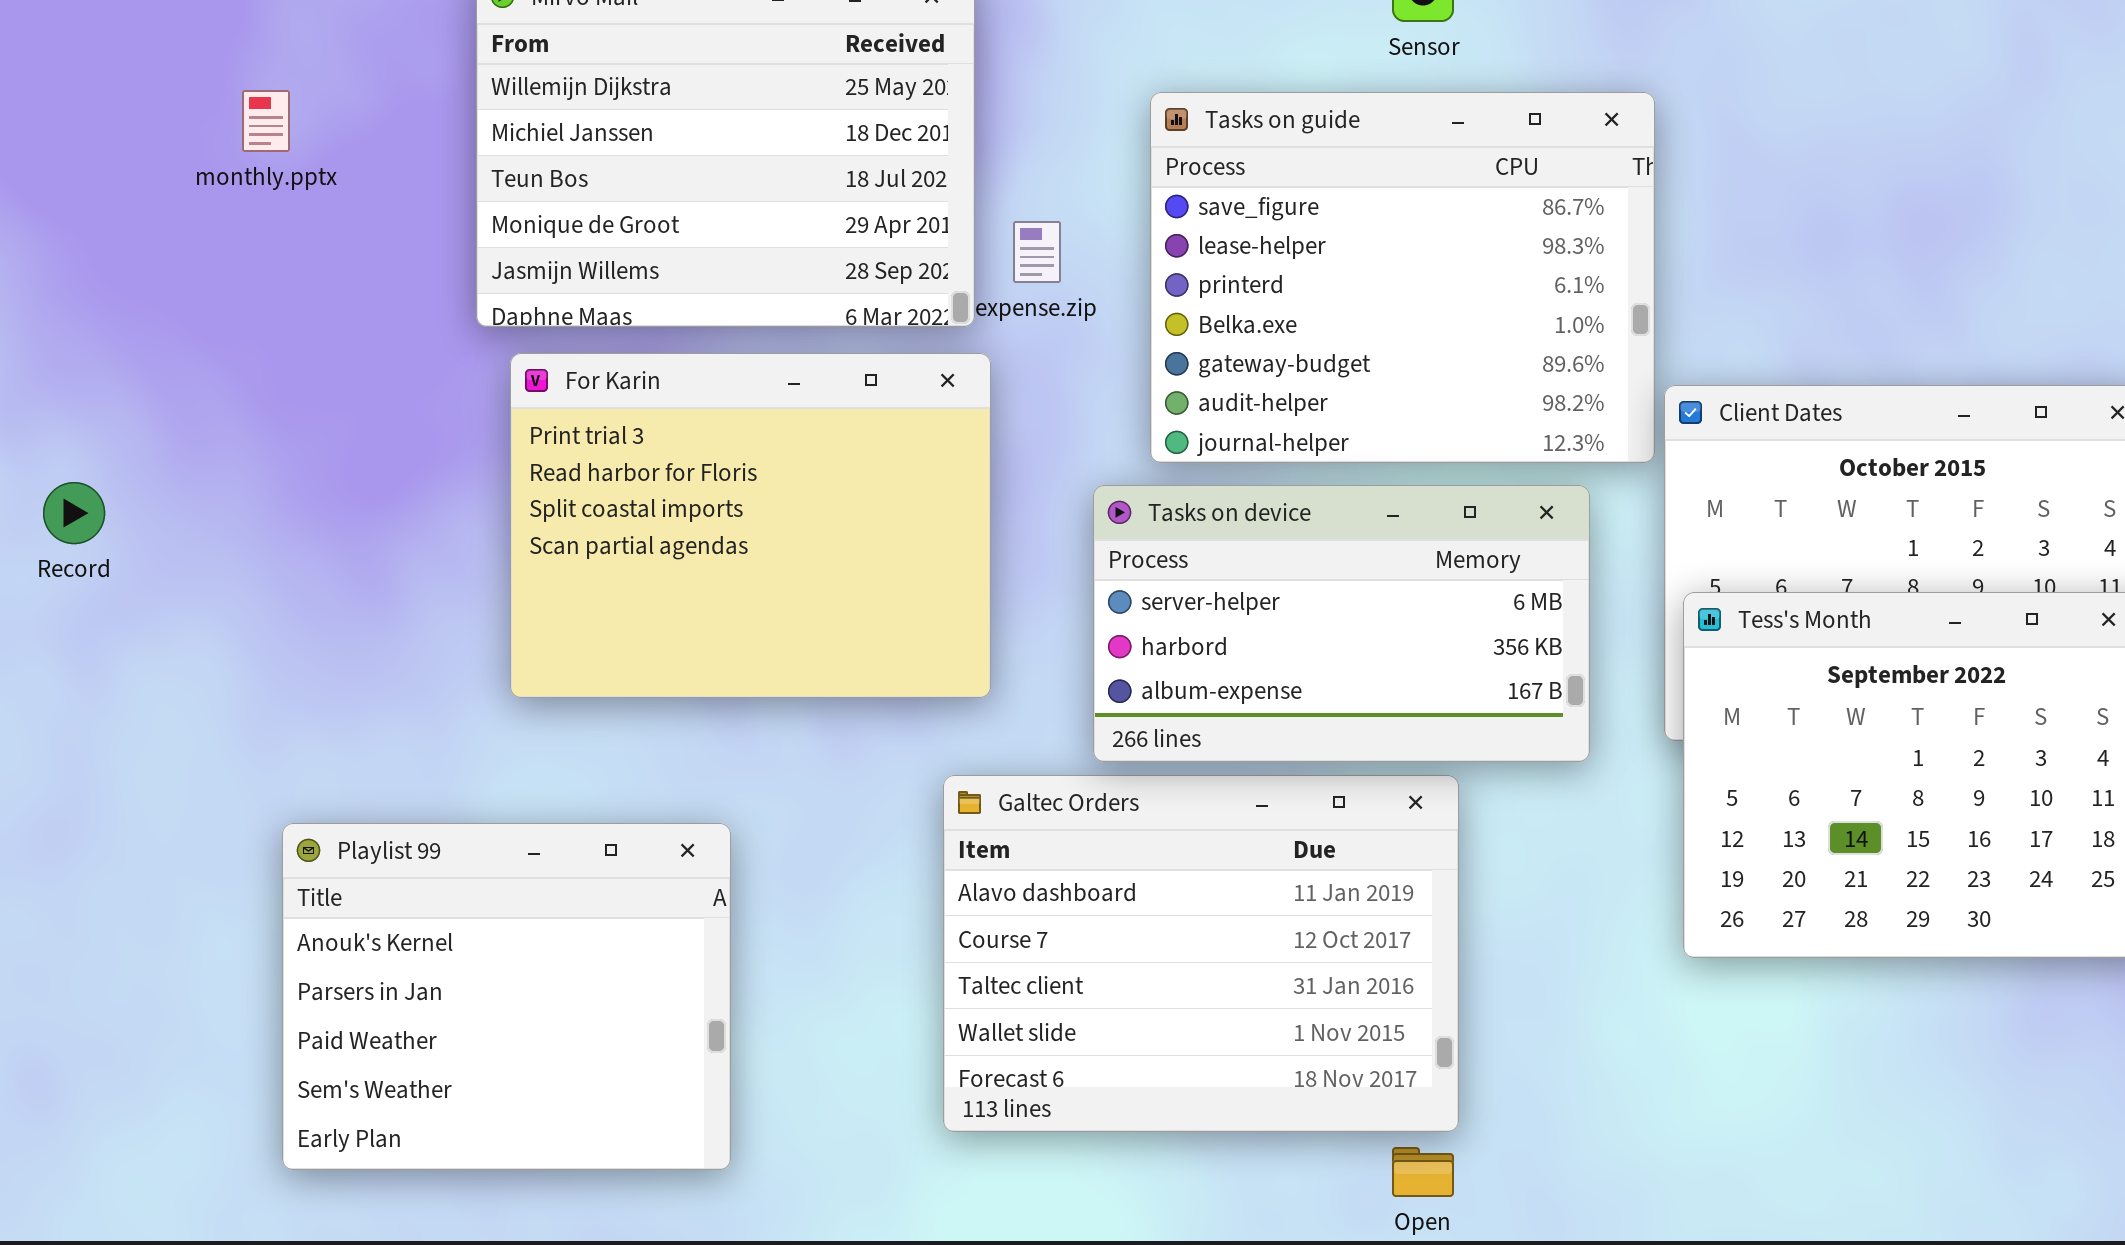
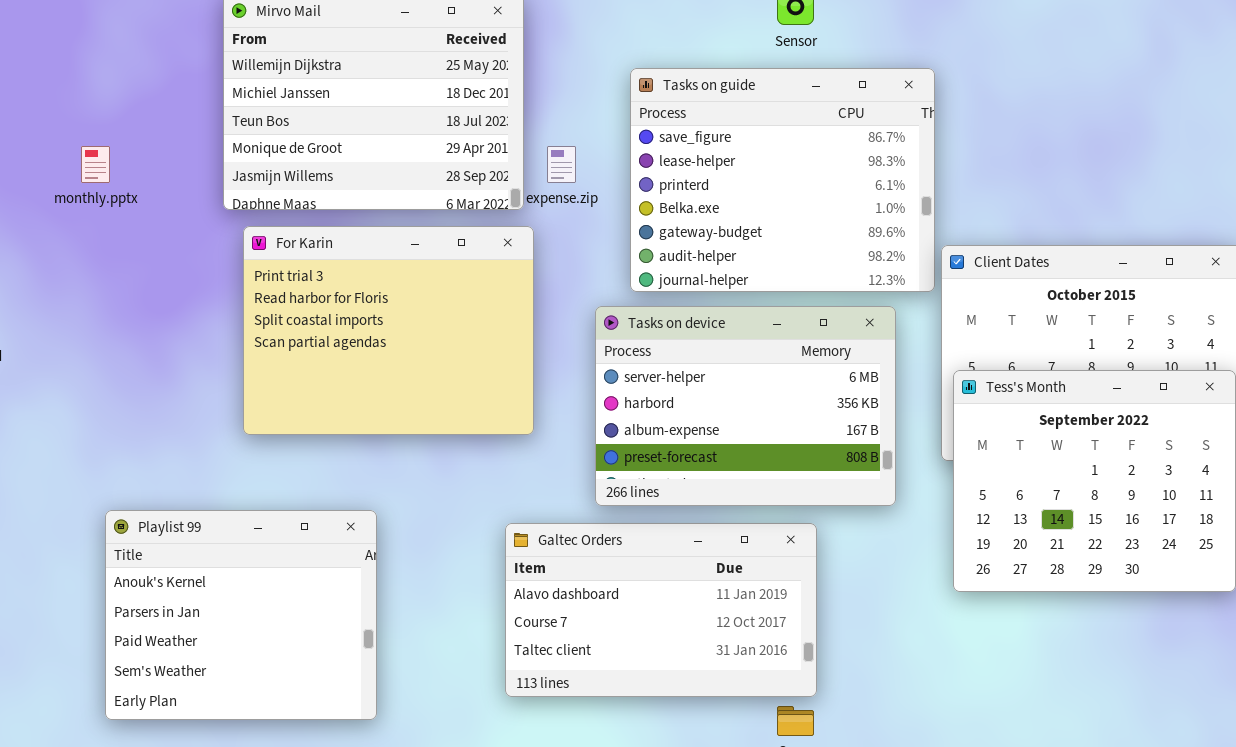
monthly.pptx: [242,90,290,152] -> [81,146,110,183], moved
Tasks on device: [1093,485,1590,762] -> [595,306,896,506], resized
Galtec Orders: [943,775,1459,1132] -> [505,523,817,697], resized

